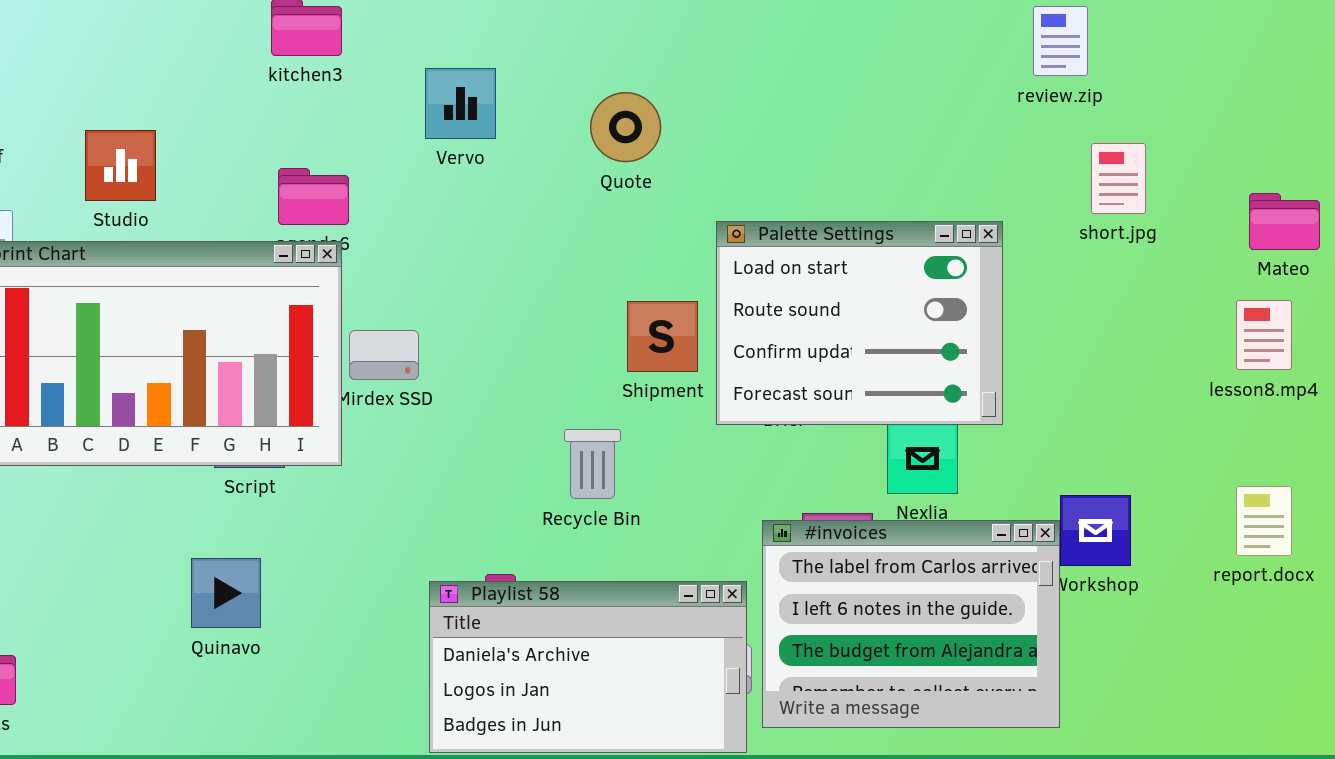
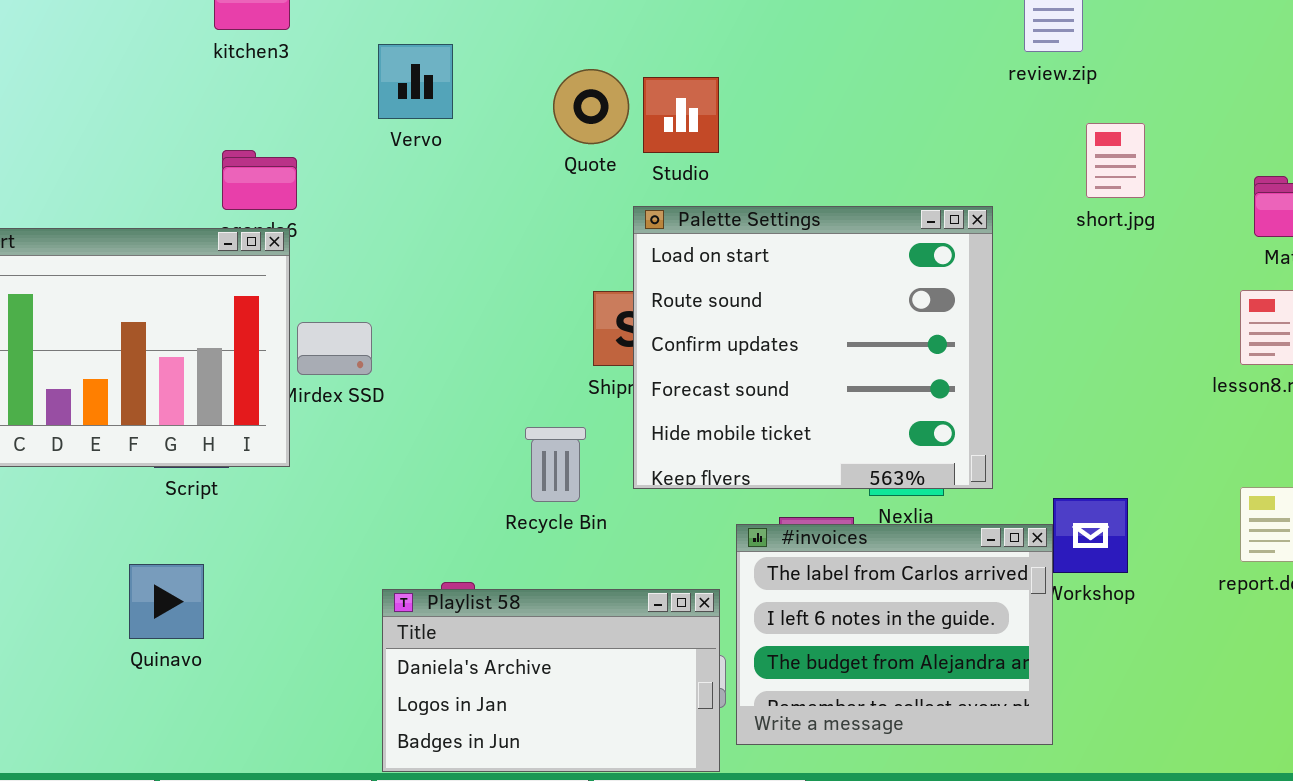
Studio: [85,130,156,201] -> [643,77,719,153], moved
Palette Settings: [716,221,1003,425] -> [633,206,993,489], resized

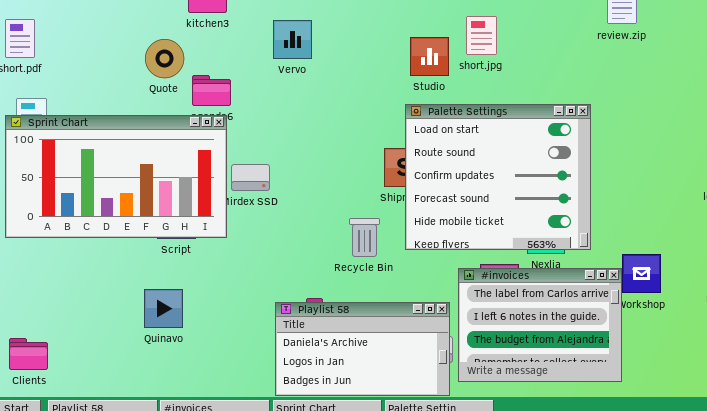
Quote: [553,69,629,144] -> [145,39,184,78], moved
short.jpg: [1086,123,1145,198] -> [466,16,497,55], moved

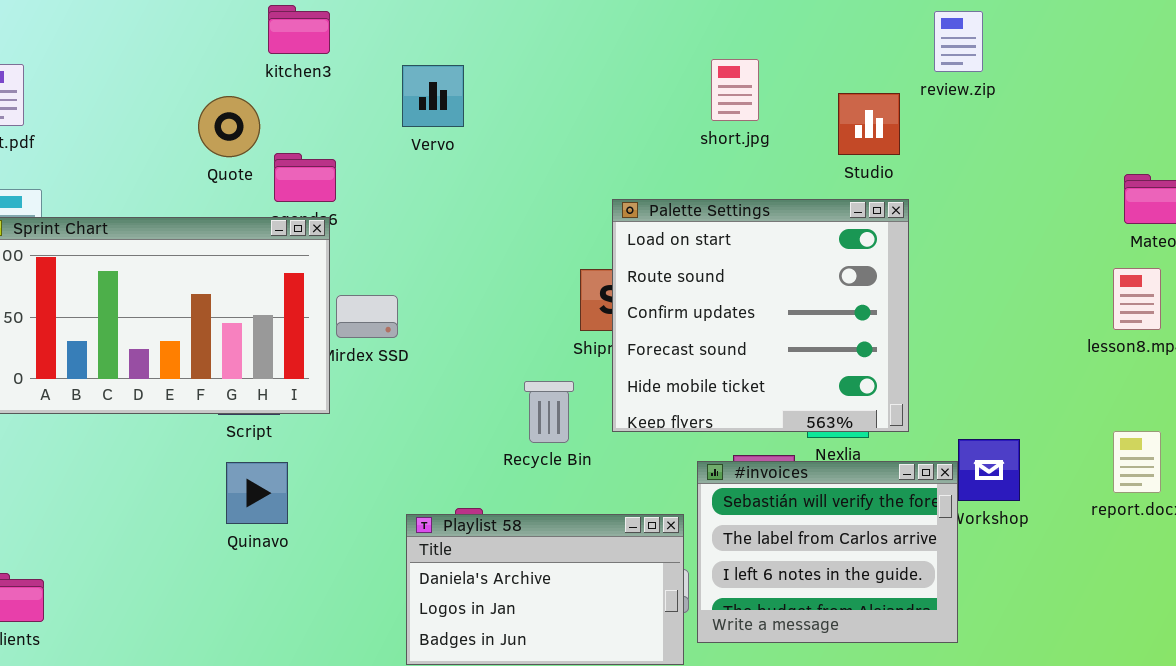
Studio: [410,37,449,76] -> [838,93,900,155], moved
#invoices: [458,268,622,382] -> [697,461,958,643], scrolled up 1 row
Quinavo: [144,289,183,328] -> [226,462,288,524], moved

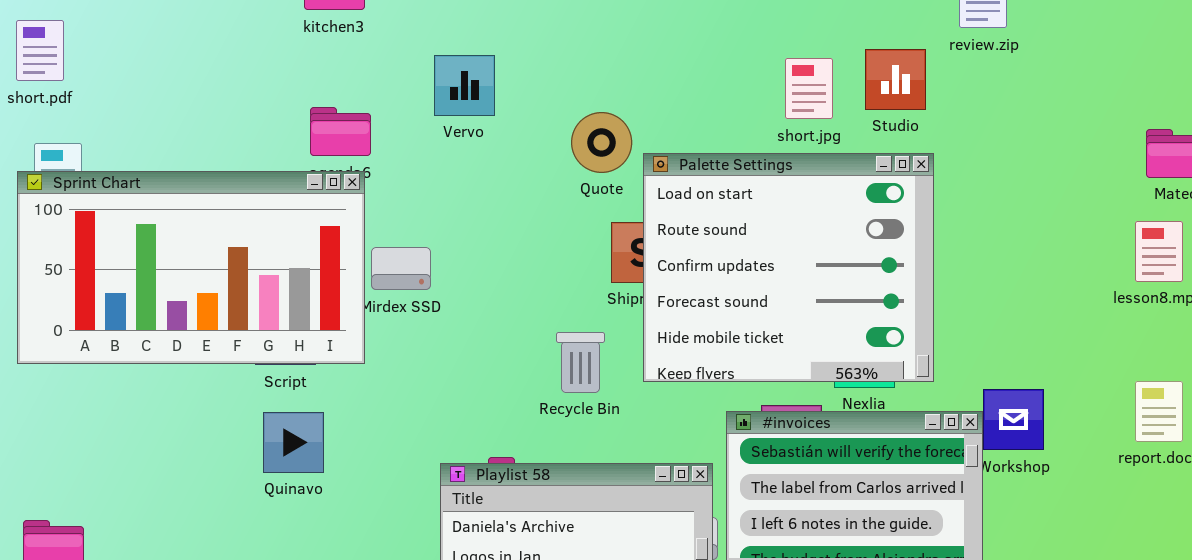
short.jpg: [711,59,759,121] -> [785,58,833,119], moved
Vervo: [402,65,464,127] -> [434,55,495,116], moved
Quote: [198,96,260,157] -> [571,112,632,173], moved

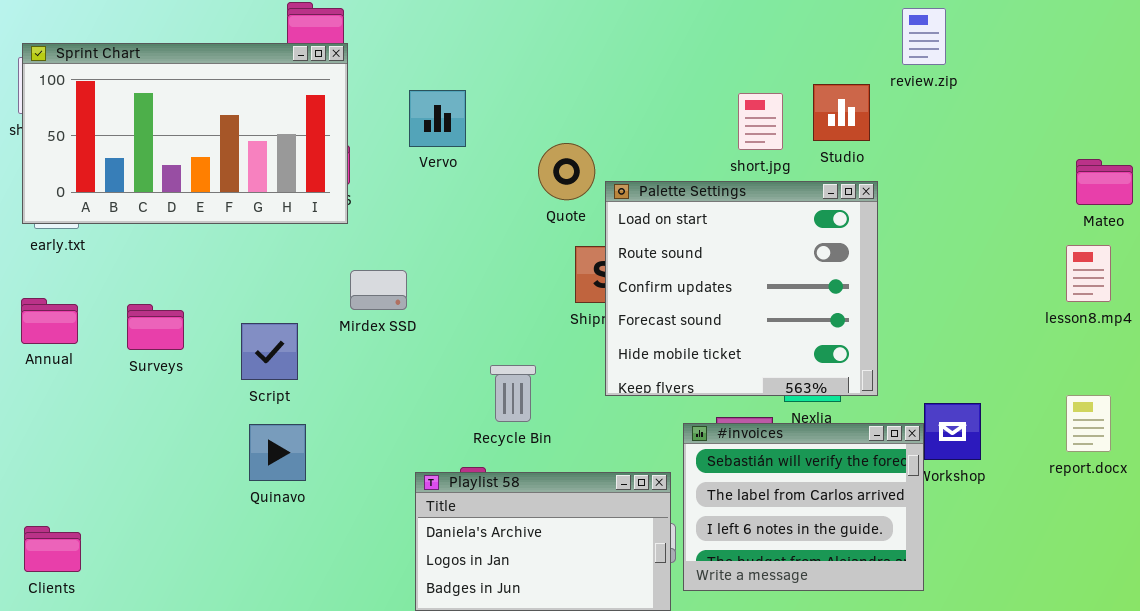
Sprint Chart: [17,171,365,364] -> [22,43,348,224], moved
Recycle Bin: [556,332,605,393] -> [490,365,536,422], moved

